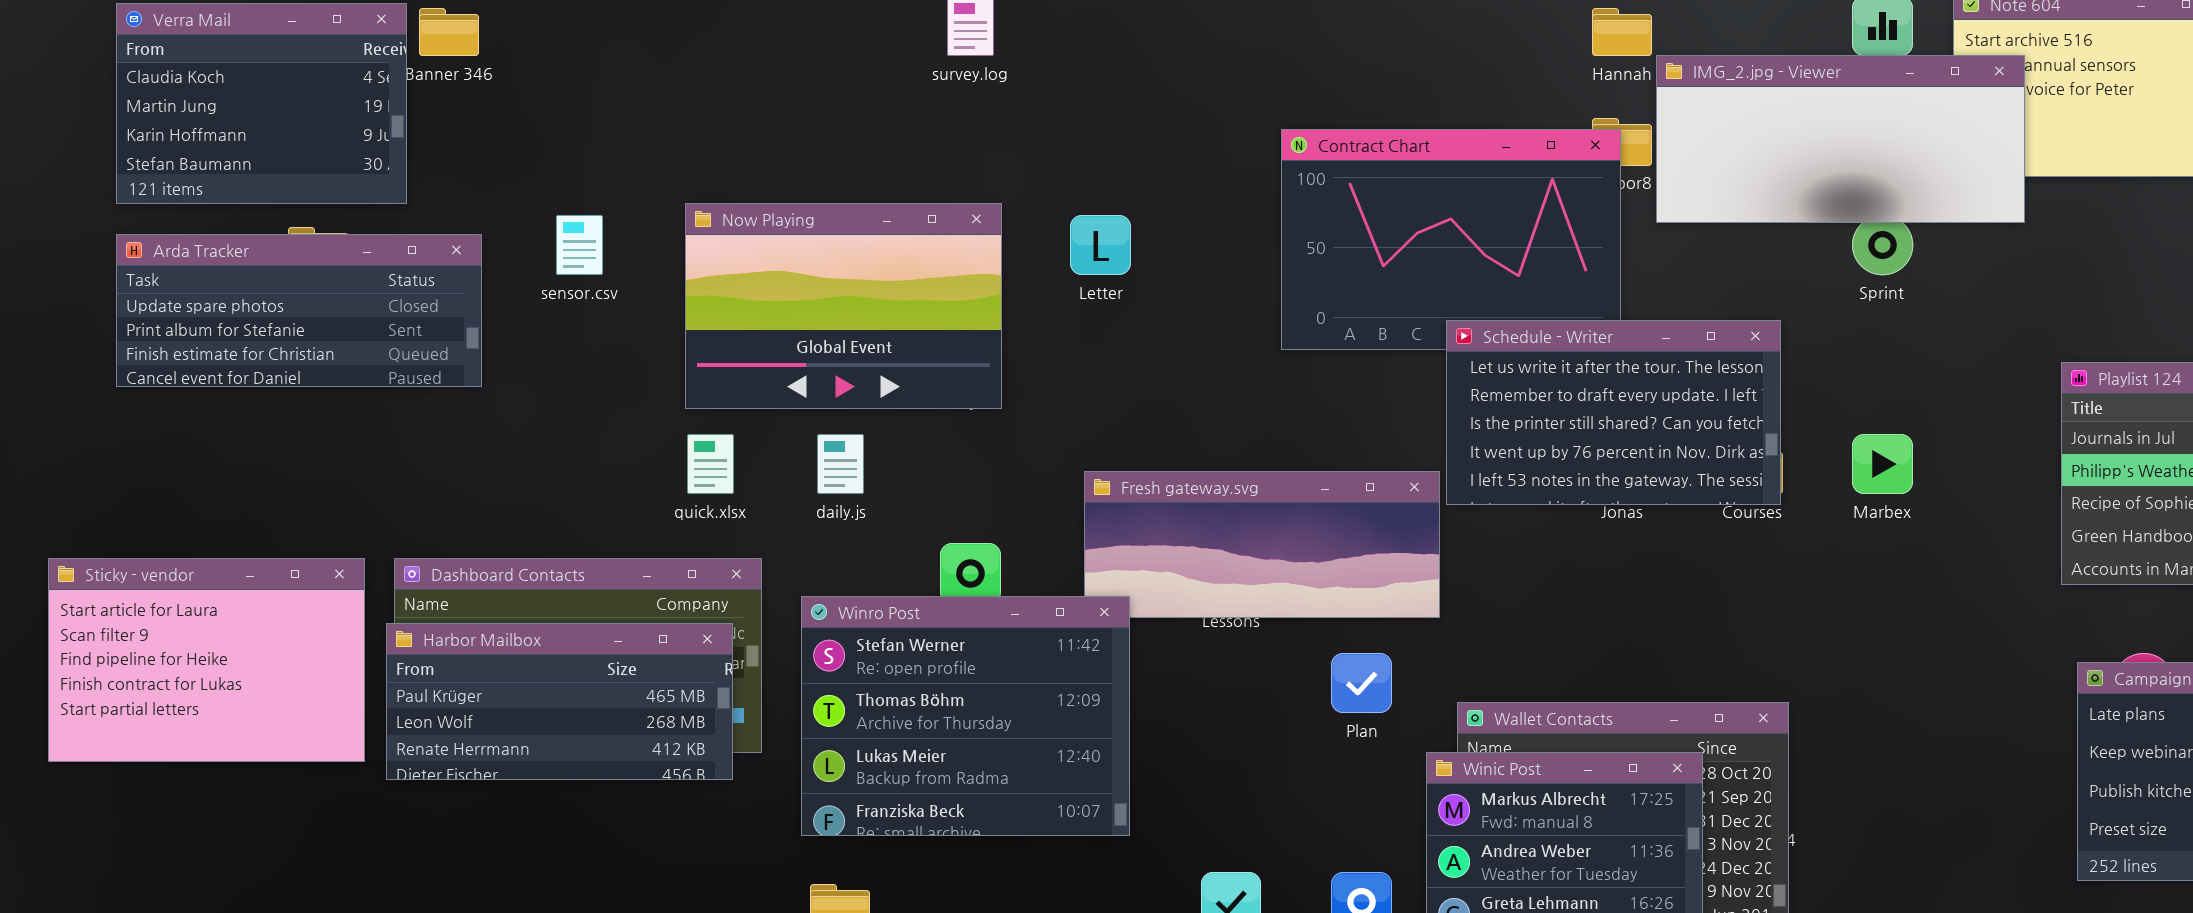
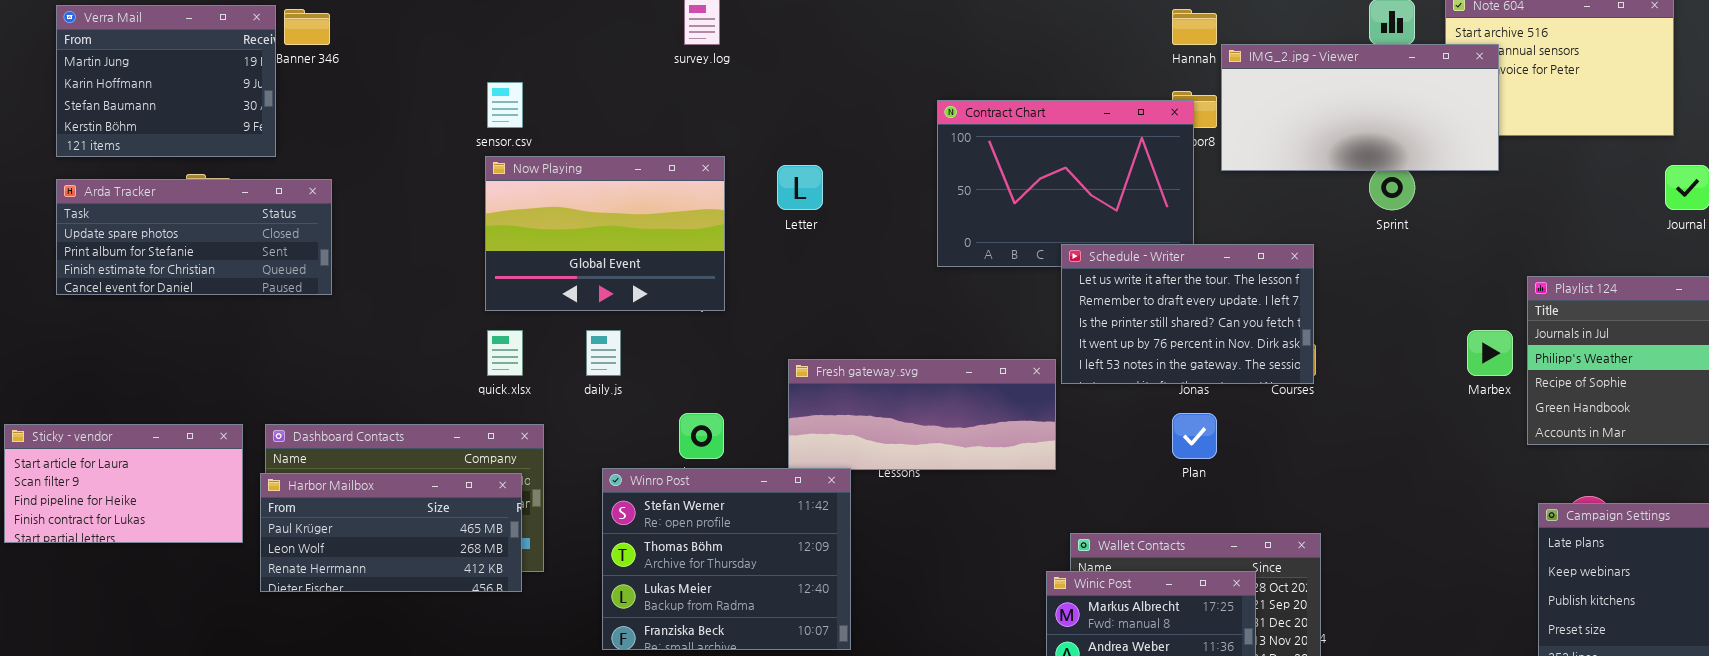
Verra Mail: [116,3,407,204] -> [56,5,276,157], scrolled down 1 row
sensor.csv: [556,215,603,275] -> [487,82,523,128], moved
Marbex: [1852,434,1913,494] -> [1467,330,1513,376], moved
Sticky - vendor: [48,558,365,762] -> [4,424,243,543], resized
Winro Post: [801,596,1130,836] -> [602,468,851,650], moved
Plan: [1331,653,1392,713] -> [1172,413,1217,459], moved

